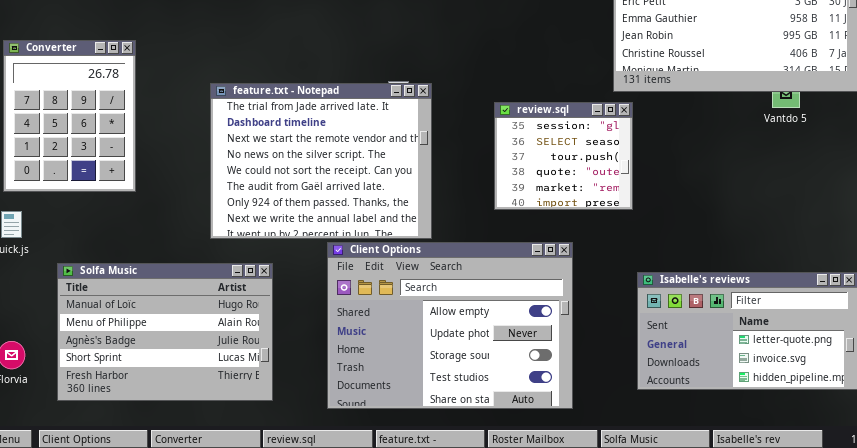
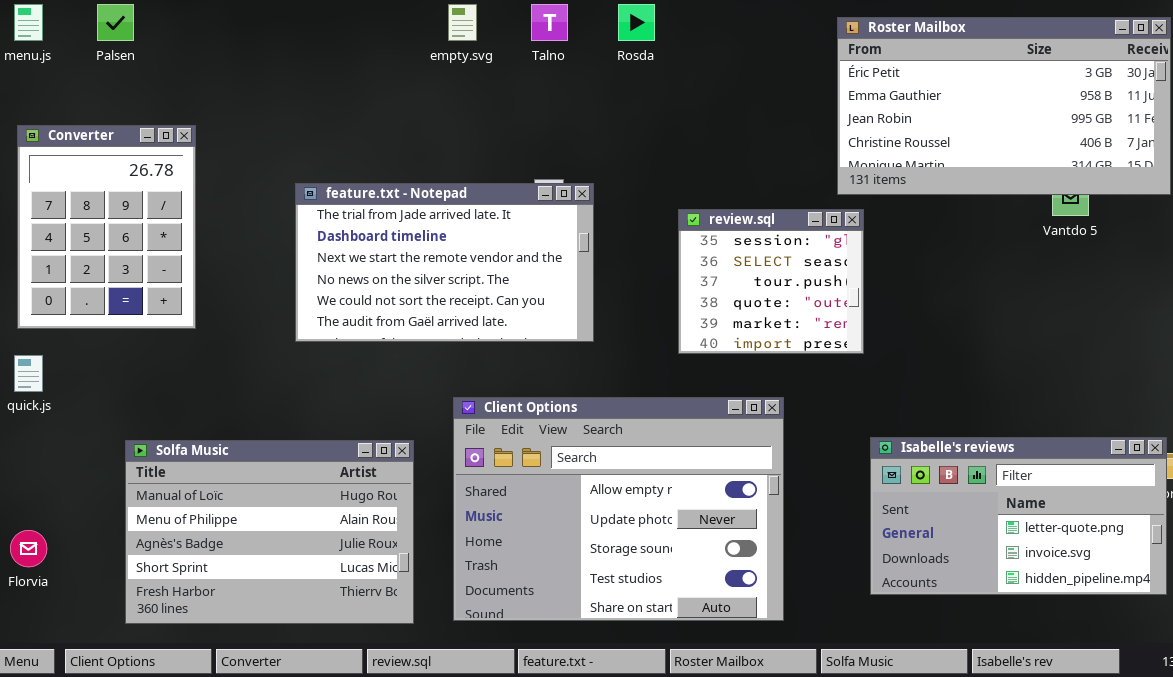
feature.txt - Notepad: [210,83,432,239] -> [295,183,594,342], resized
Solfa Music: [57,263,273,401] -> [125,440,414,624], moved

